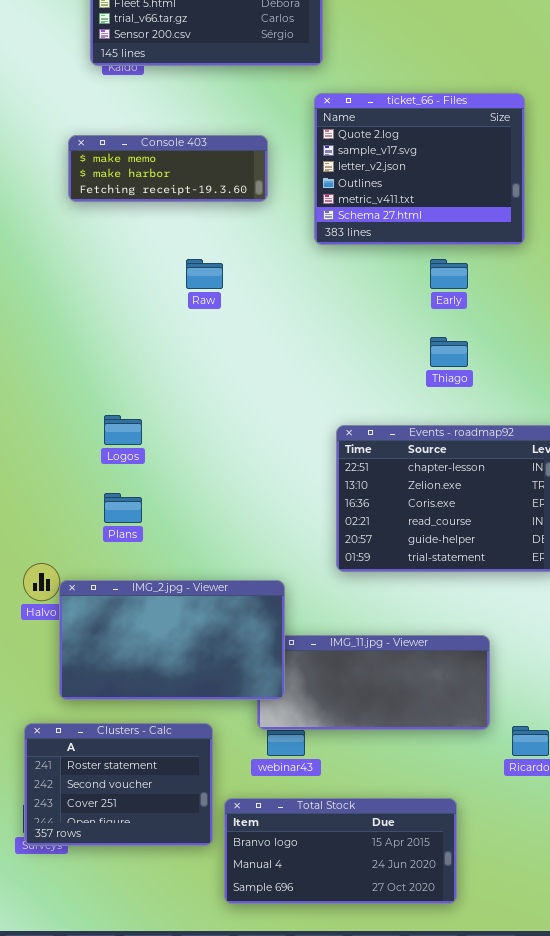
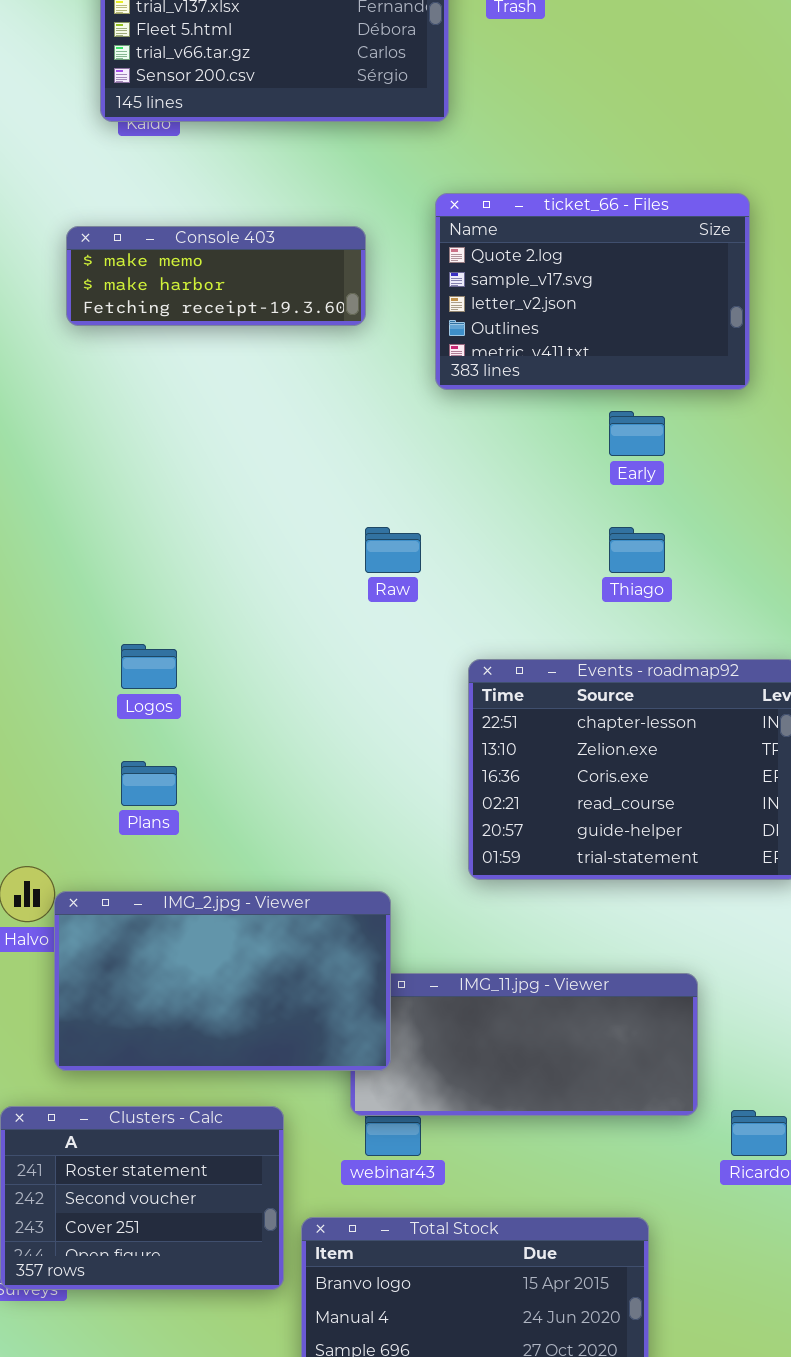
ticket_66 - Files: [314,93,525,245] -> [435,193,750,390], resized
Raw: [186,259,223,289] -> [365,527,421,573], moved

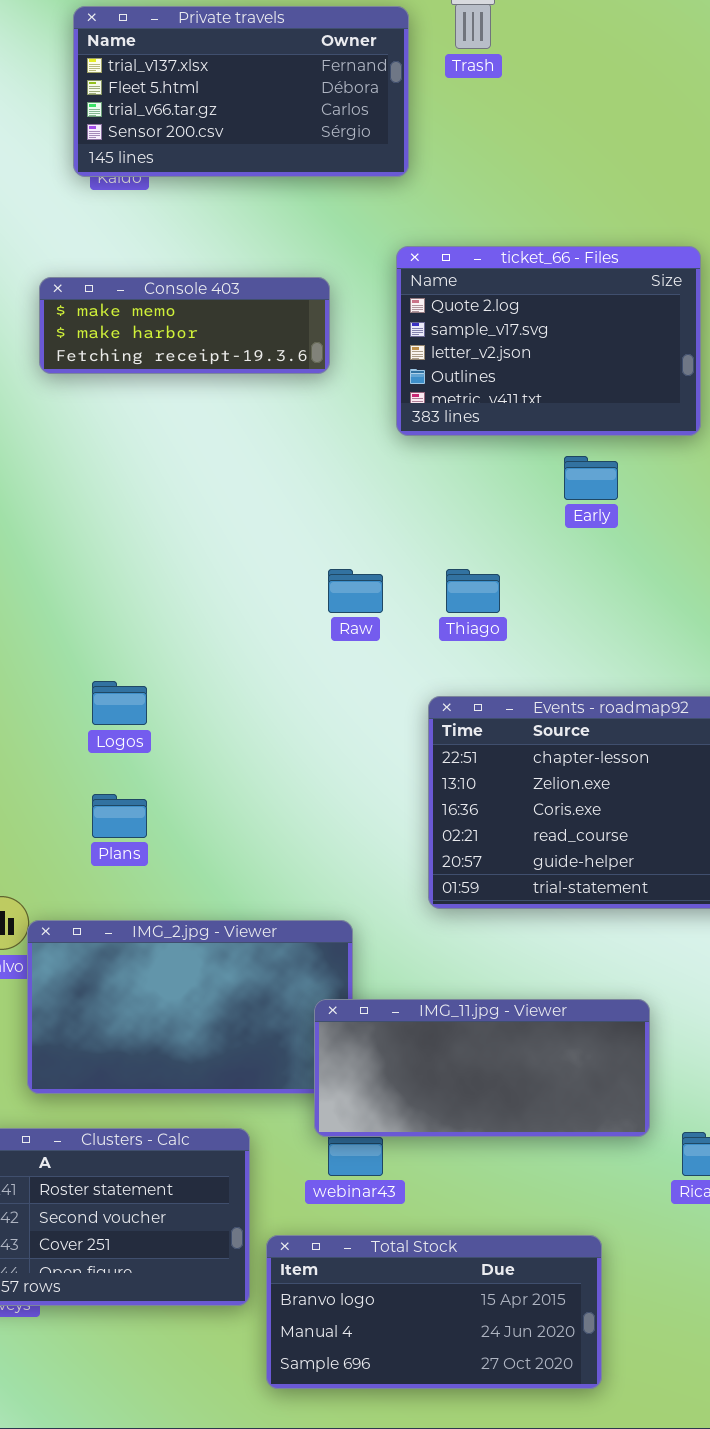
Thiago: [609,527,665,573] -> [446,569,500,613], moved
IMG_11.jpg - Viewer: [350,973,698,1116] -> [314,999,650,1137], raised

